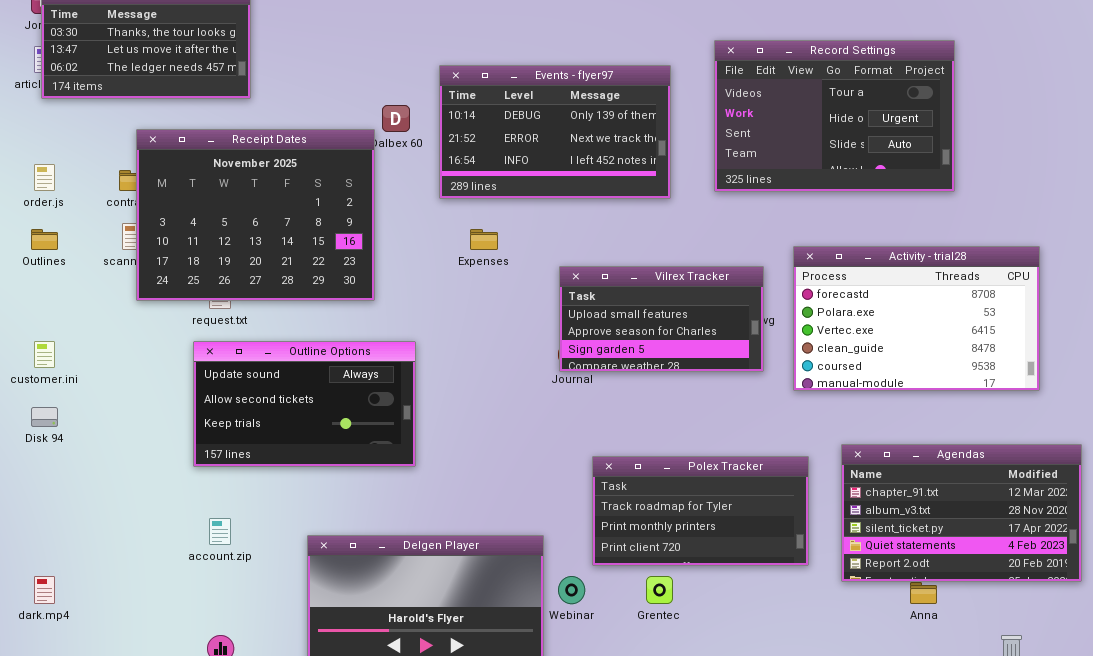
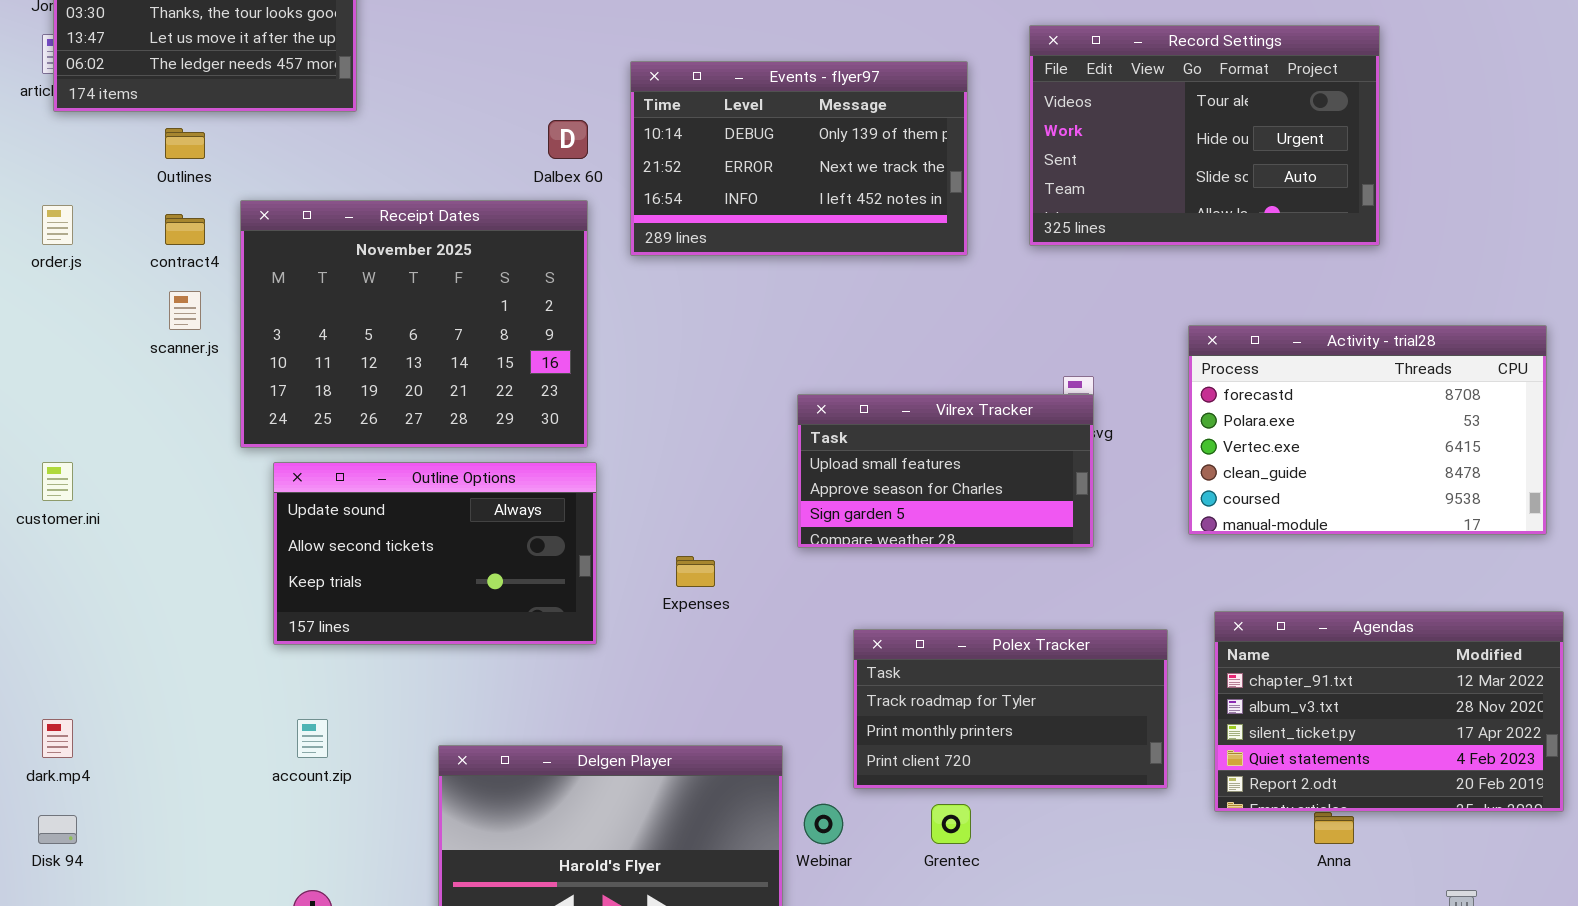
Receipt Dates: [136,129,375,301] -> [240,200,588,448], moved
Outlines: [31,229,58,250] -> [165,128,205,159], moved
Expenses: [470,229,498,250] -> [676,556,715,587], moved
Activity - trial28: [793,246,1040,391] -> [1188,325,1547,535], moved
Vilrex Tracker: [559,266,764,372] -> [797,394,1094,548], moved
Disk 94: [31,407,58,427] -> [38,815,77,844], moved
dark.mp4: [34,576,55,604] -> [42,719,73,758], moved

